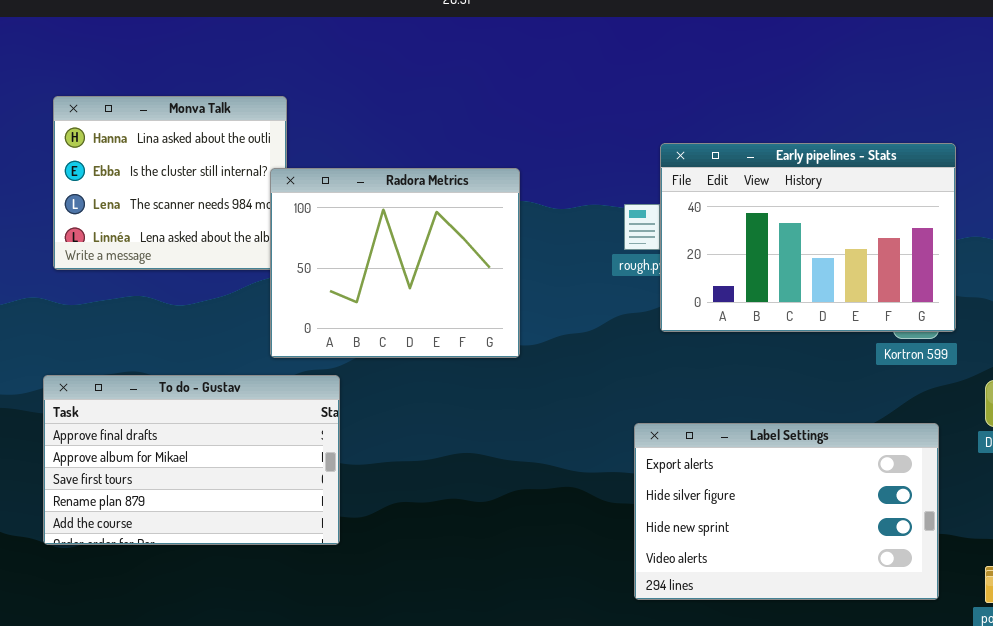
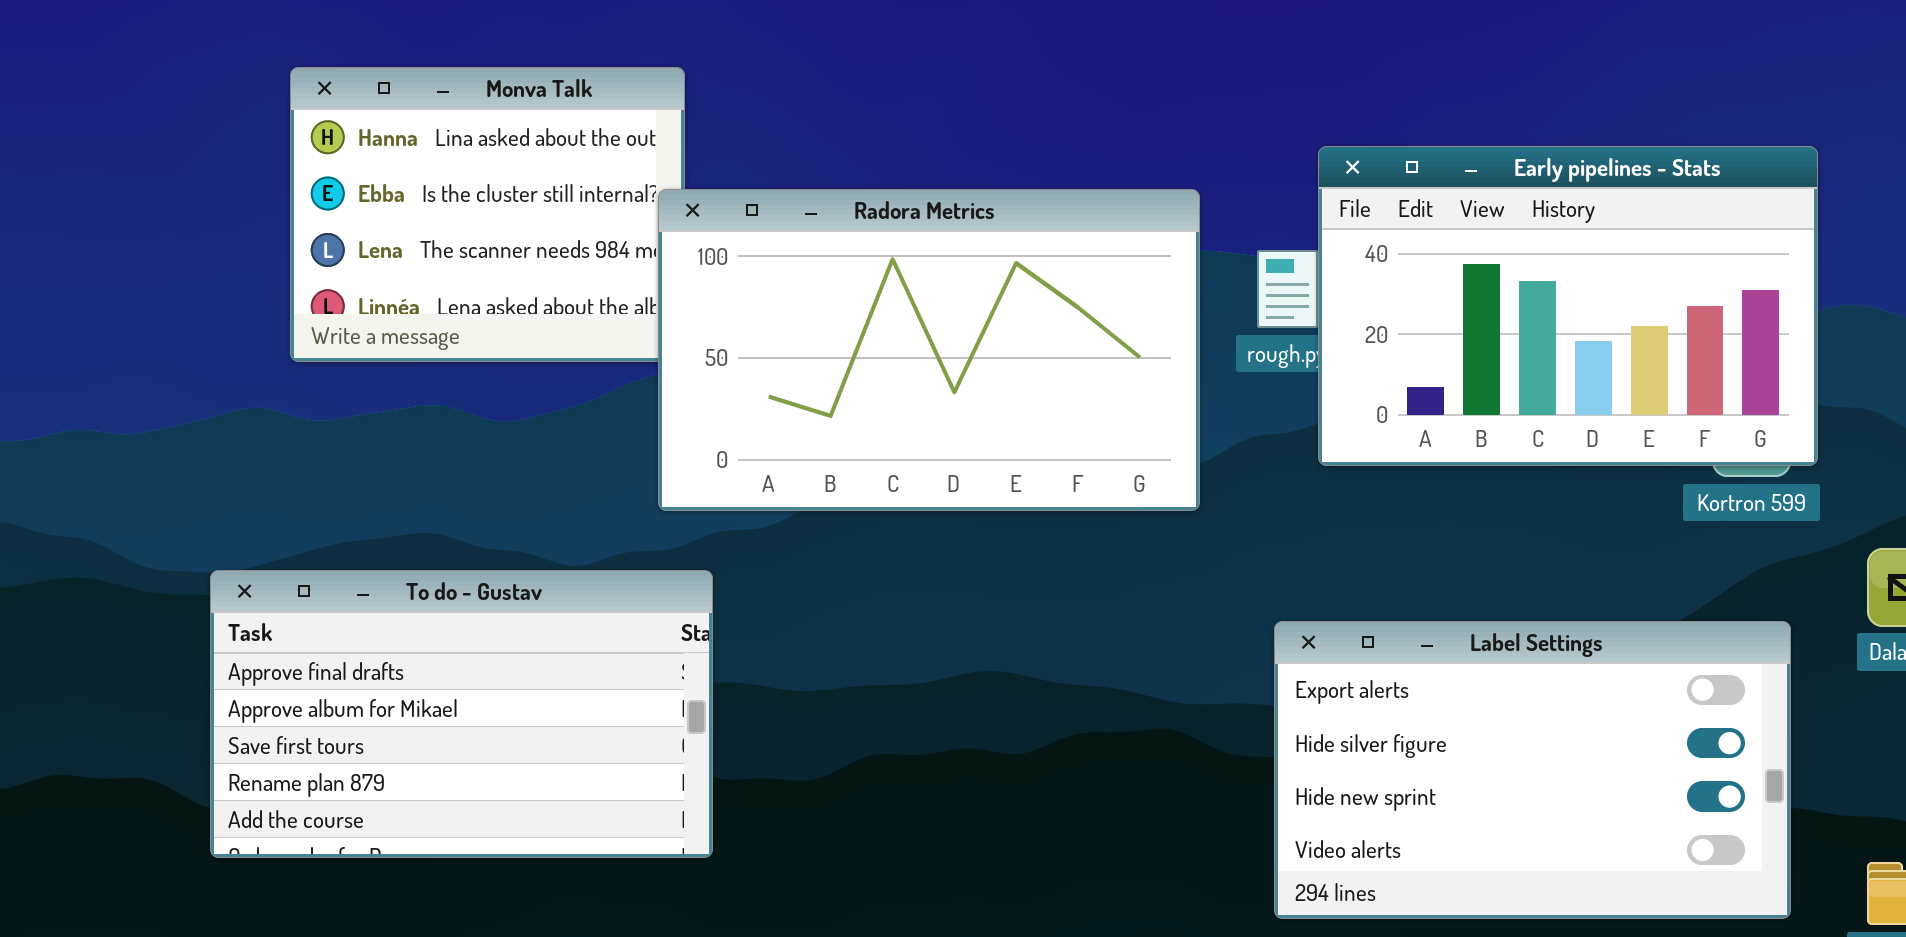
Radora Metrics: [270,168,520,358] -> [658,189,1200,511], resized
To do - Gustav: [43,375,340,545] -> [210,570,713,858], moved

